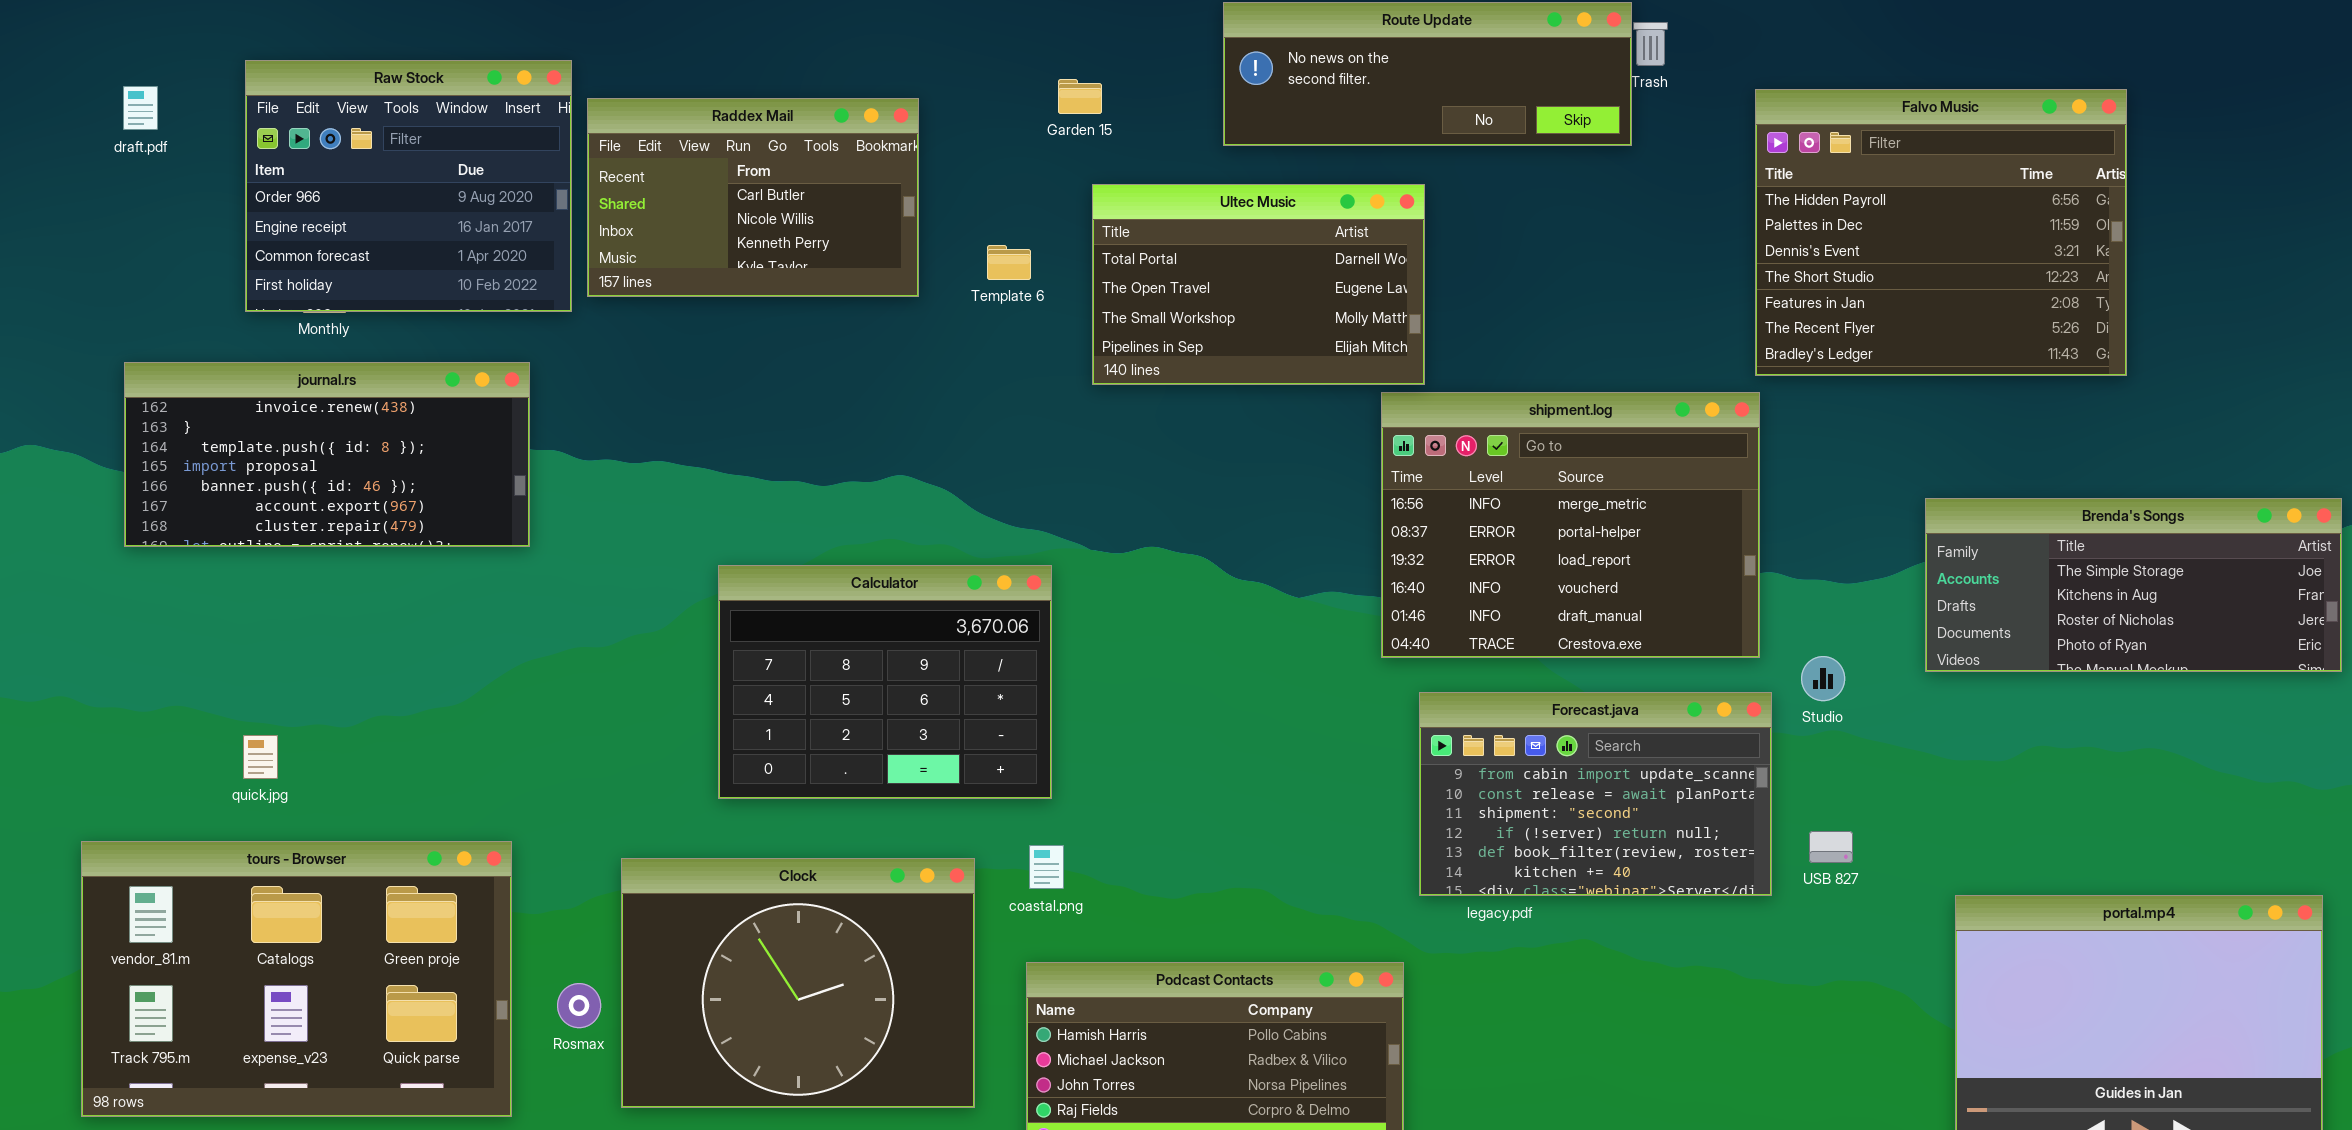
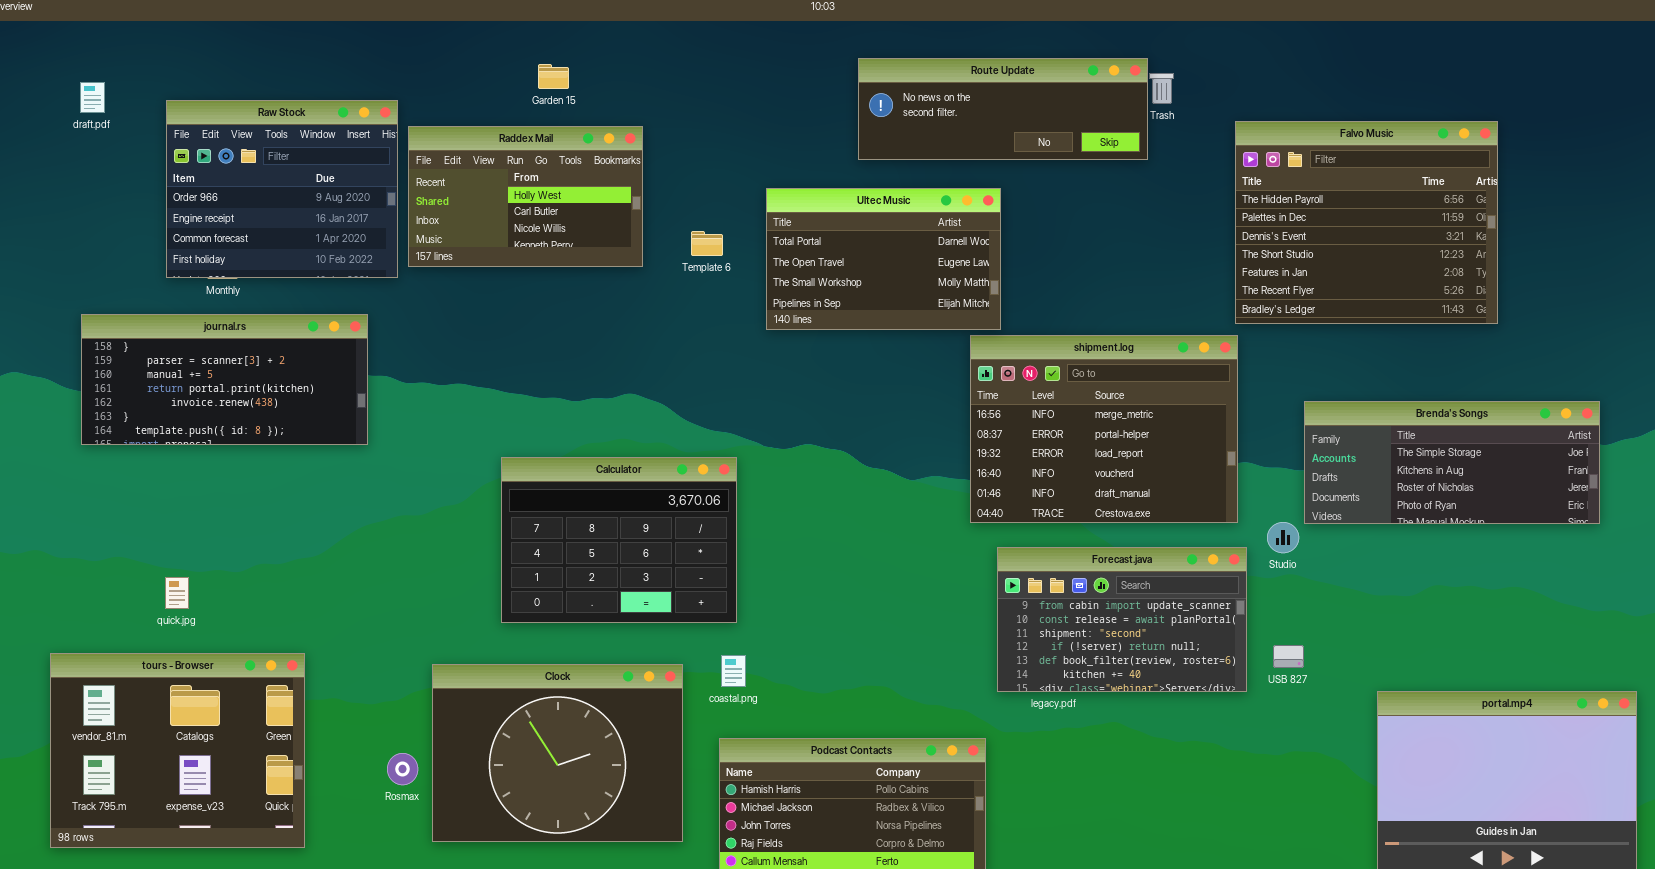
Garden 15: [1058,79,1102,114] -> [538,64,569,89], moved
draft.pdf: [123,86,158,130] -> [80,82,105,113], moved
Raddex Mail: [587,98,919,297] -> [408,126,643,267], scrolled up 1 row
journal.rs: [124,362,530,547] -> [81,314,368,445], scrolled up 4 rows
Brenda's Songs: [1925,498,2342,672] -> [1304,401,1600,524], moved
tours - Browser: [81,841,512,1117] -> [50,653,305,848], resized

